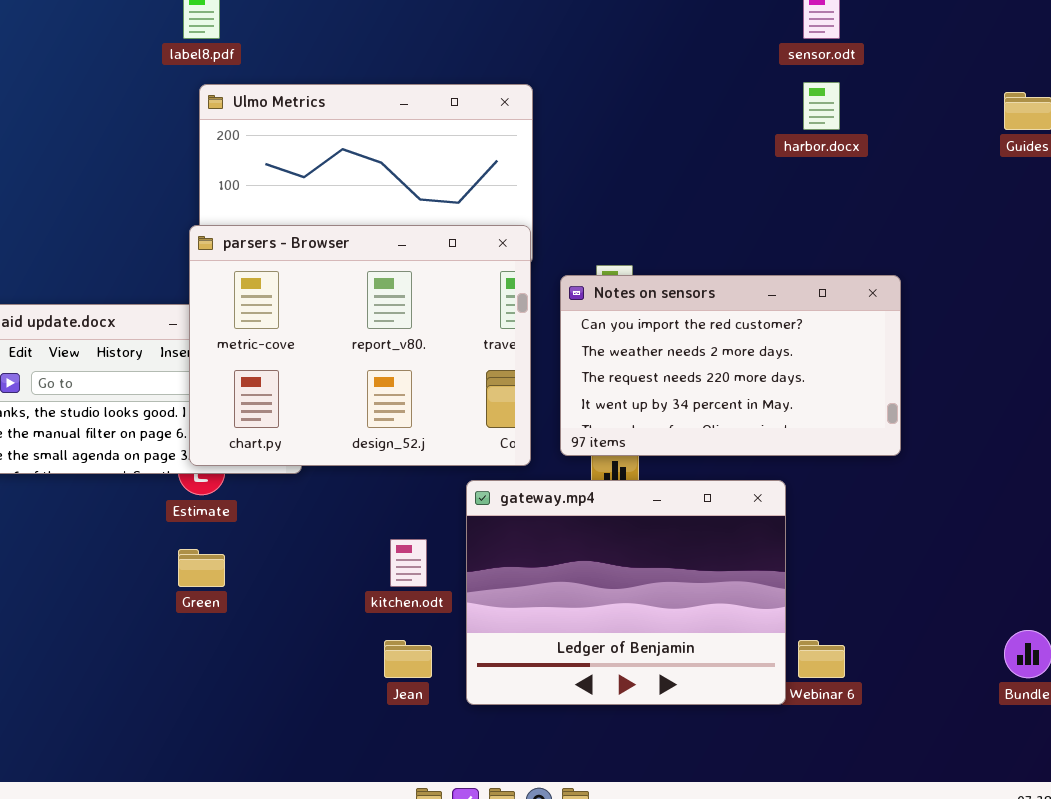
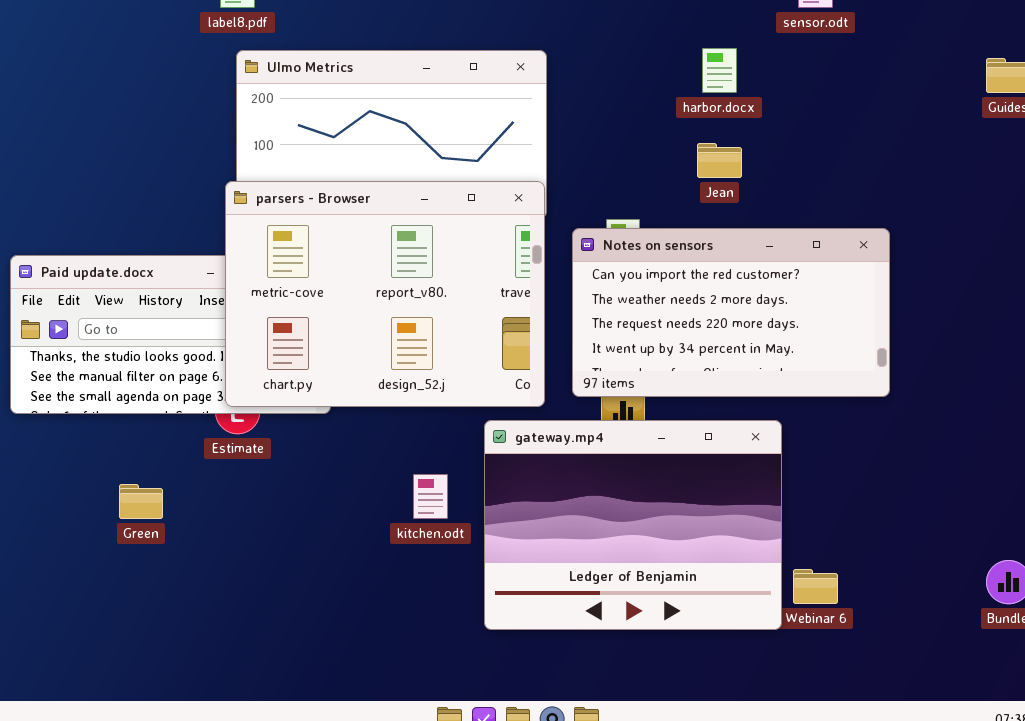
harbor.docx: [803,82,840,130] -> [702,48,737,93], moved
Green: [178,549,225,587] -> [119,484,163,519], moved
Jean: [384,640,432,678] -> [697,143,742,178], moved

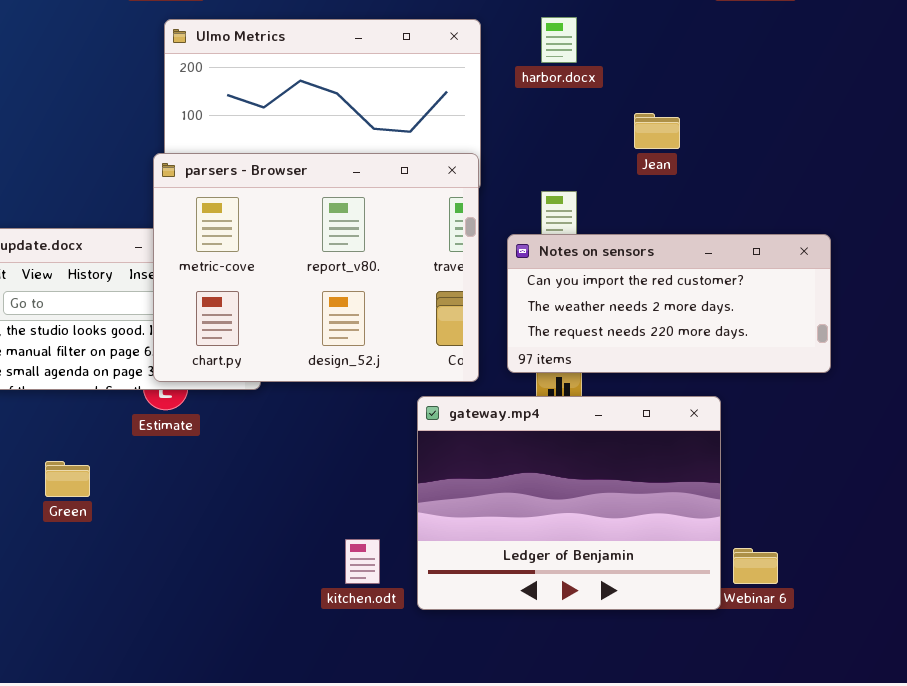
harbor.docx: [702,48,737,93] -> [541,17,577,63], moved
Notes on sensors: [572,228,890,397] -> [507,234,831,373], resized
kitchen.odt: [413,474,448,519] -> [345,539,380,584], moved

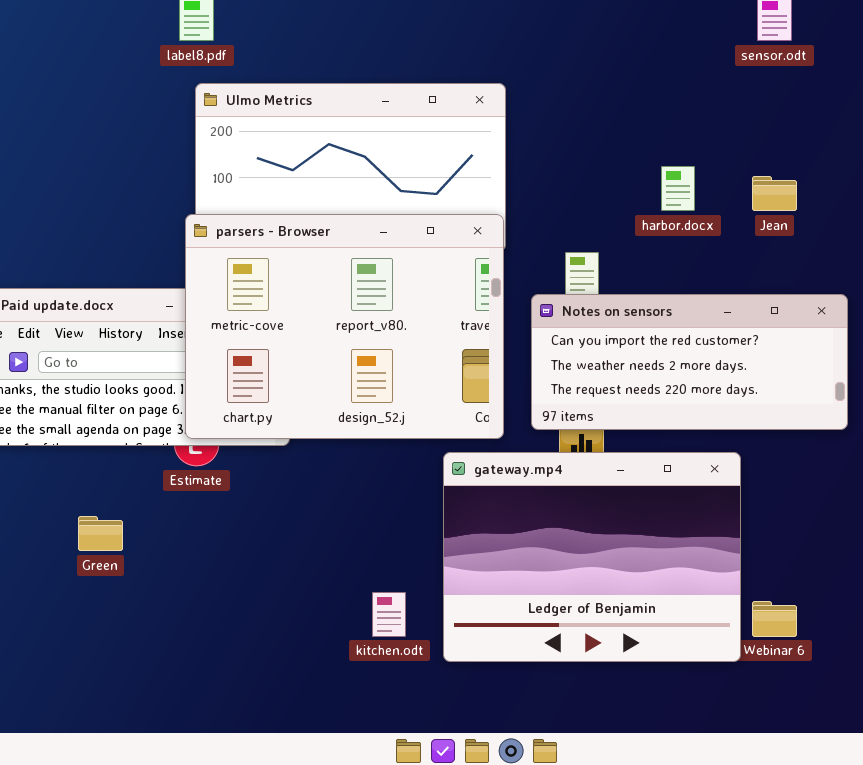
harbor.docx: [541,17,577,63] -> [661,166,695,211], moved
Jean: [634,113,680,149] -> [752,176,797,211], moved

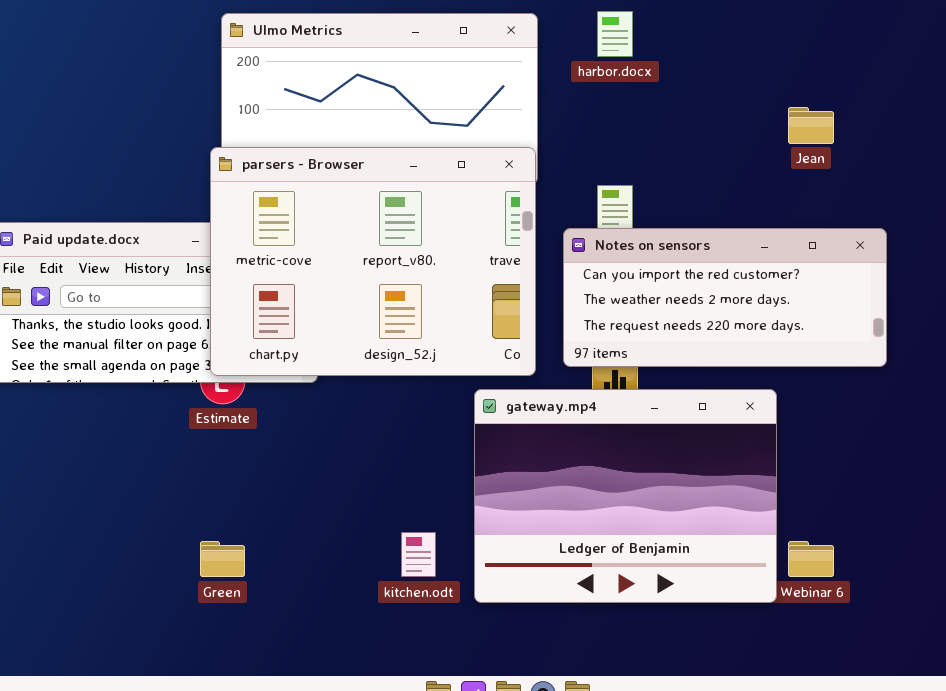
harbor.docx: [661,166,695,211] -> [597,11,633,57], moved
Green: [78,516,123,551] -> [200,541,245,577], moved

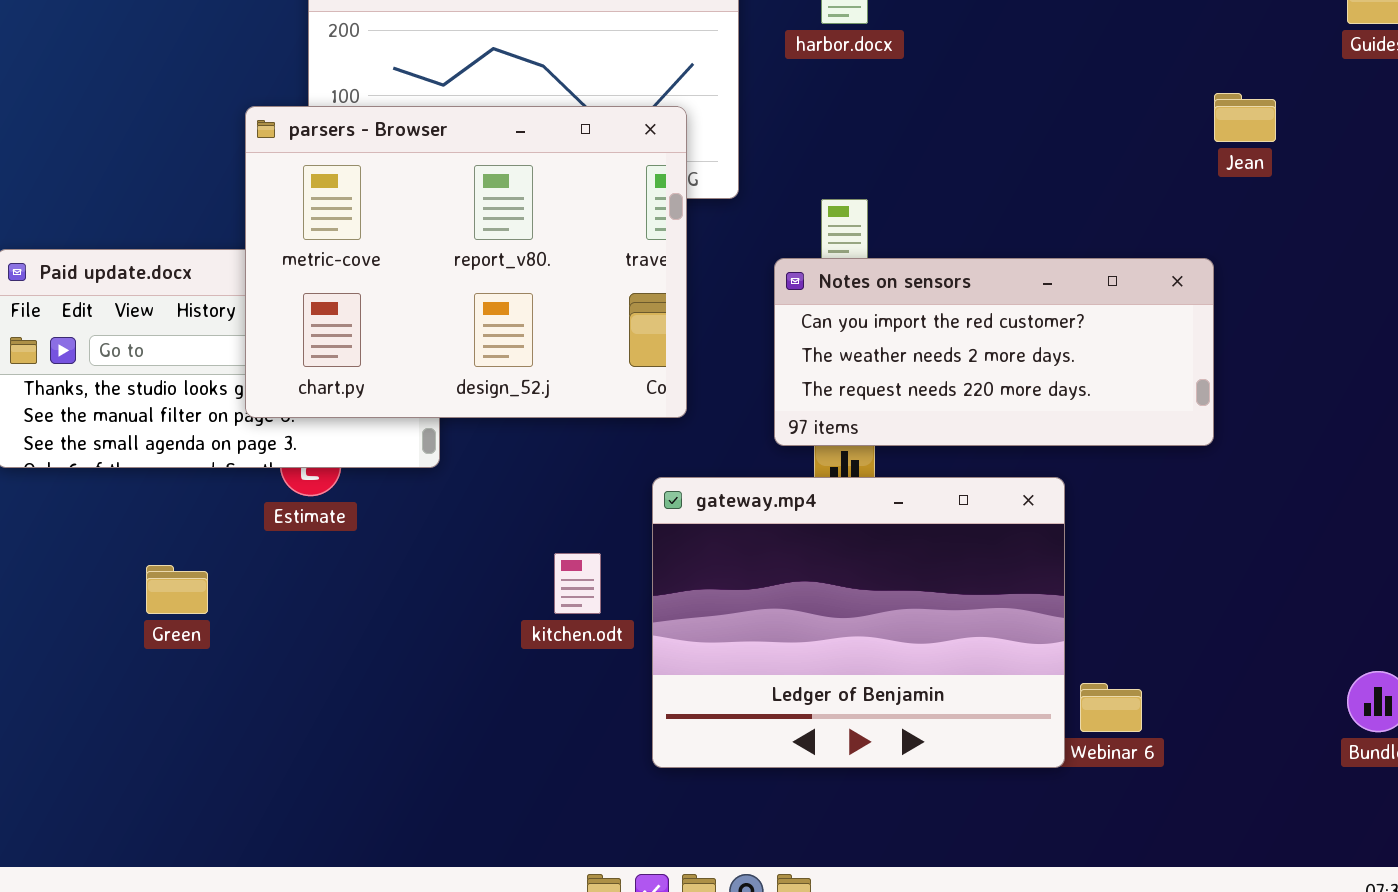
Jean: [788,107,834,144] -> [1214,93,1276,142], moved
parsers - Browser: [210,147,536,376] -> [245,106,687,418], moved
kitchen.odt: [401,532,436,577] -> [554,553,601,614], moved
Green: [200,541,245,577] -> [146,565,208,614], moved

